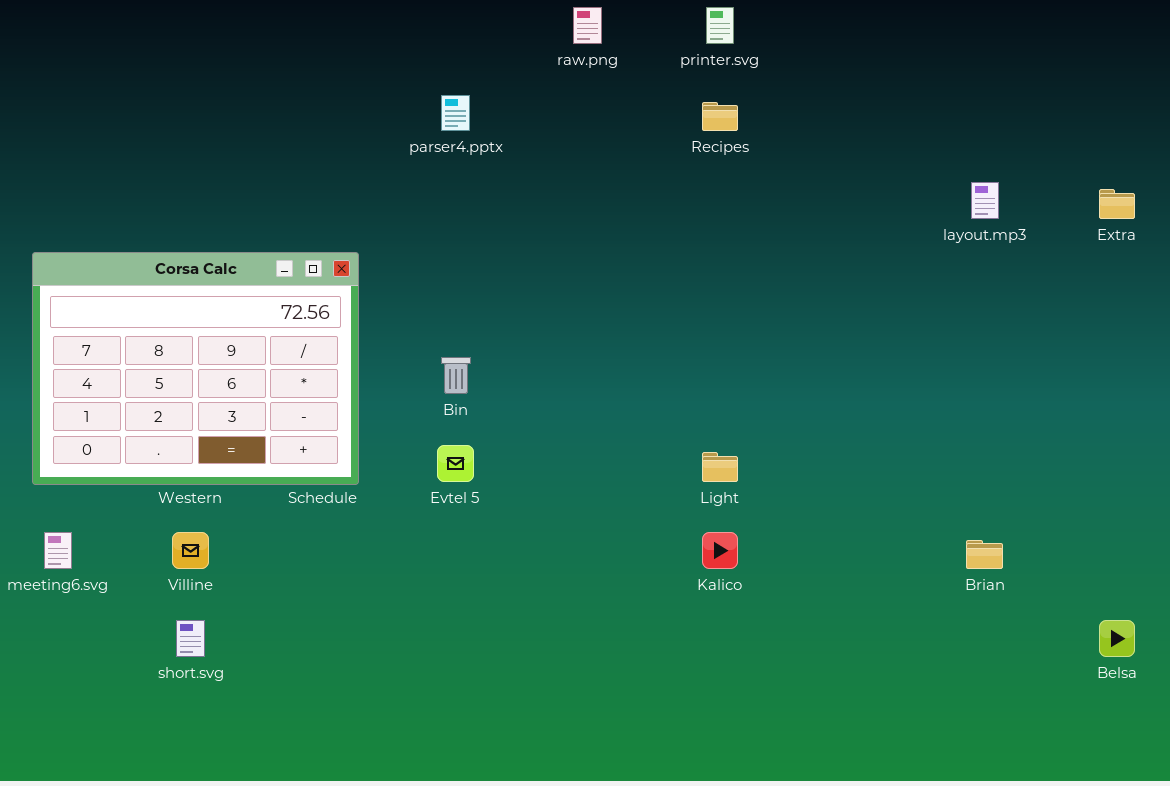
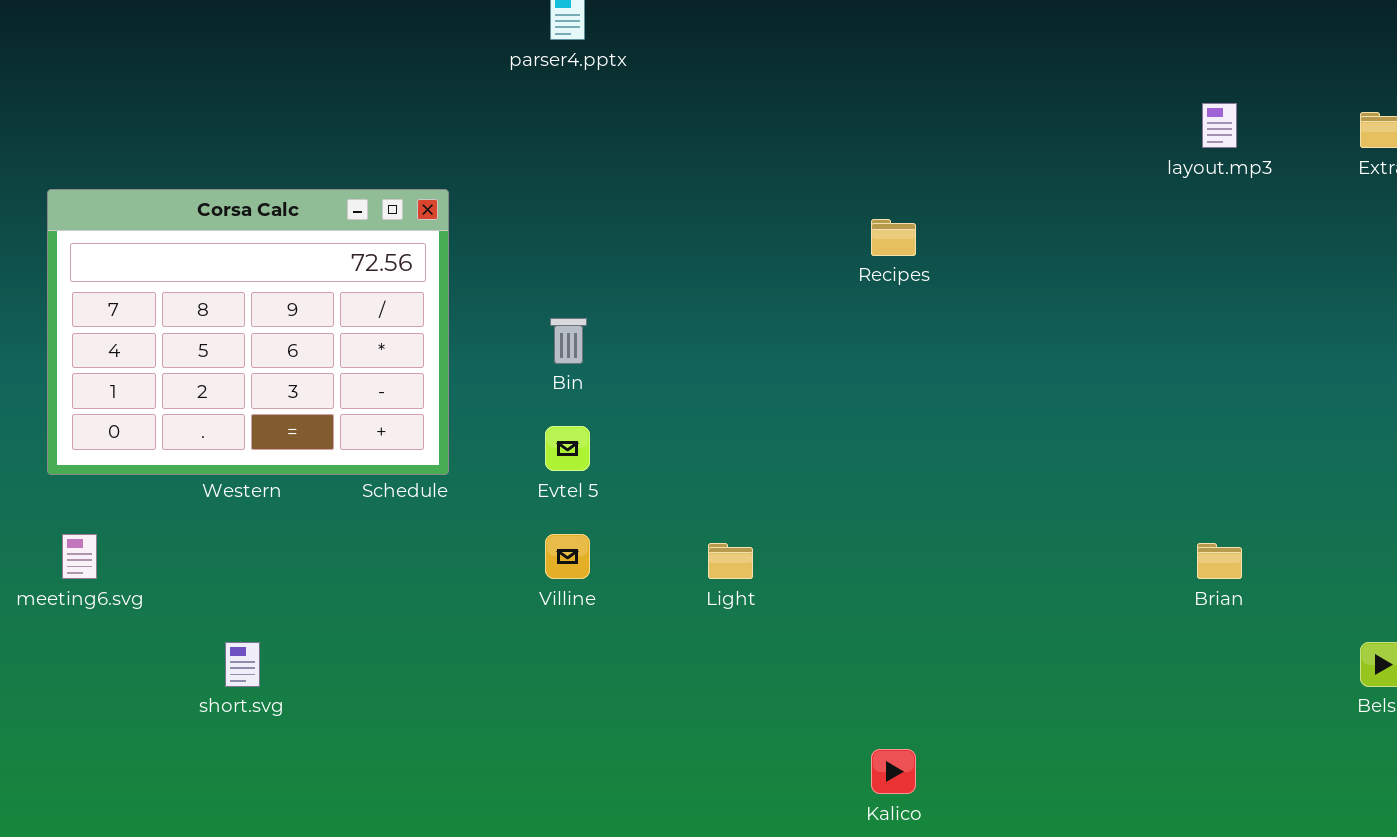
Recipes: [702,102,738,131] -> [871,219,916,256], moved
Light: [702,452,738,482] -> [708,543,753,579], moved
Villine: [172,532,209,569] -> [545,534,590,579], moved
Kalico: [702,532,738,569] -> [871,749,916,794], moved

